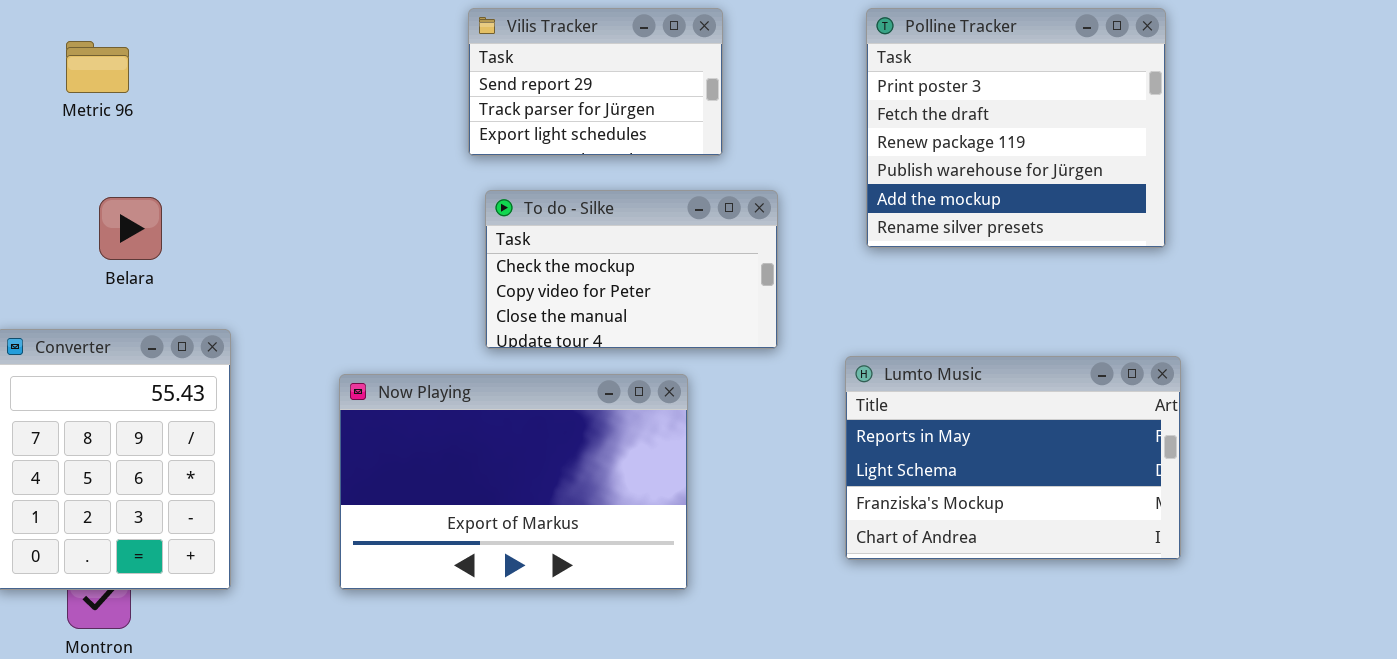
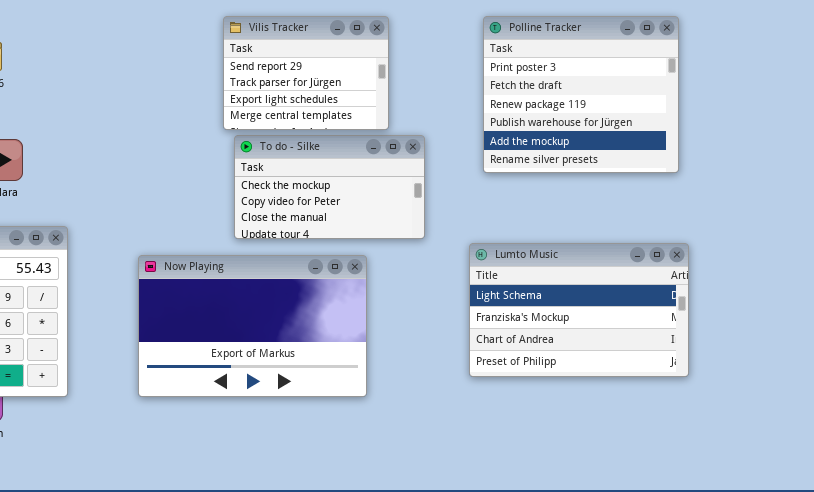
Vilis Tracker: [468,8,723,156] -> [223,16,389,130], resized
Lumto Music: [845,356,1181,560] -> [469,243,689,377], scrolled down 1 row

